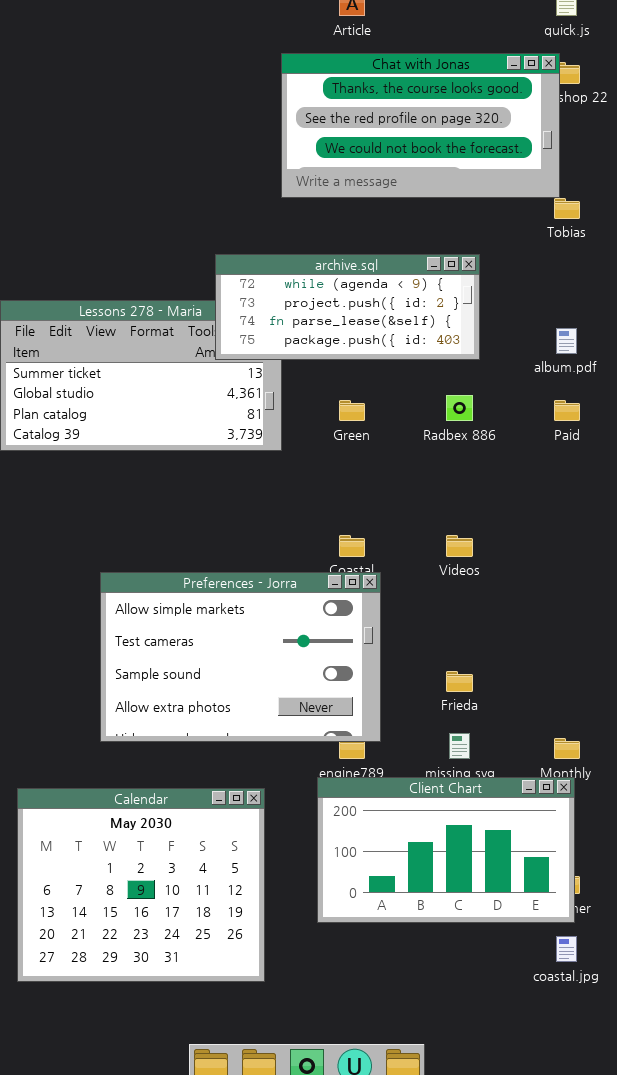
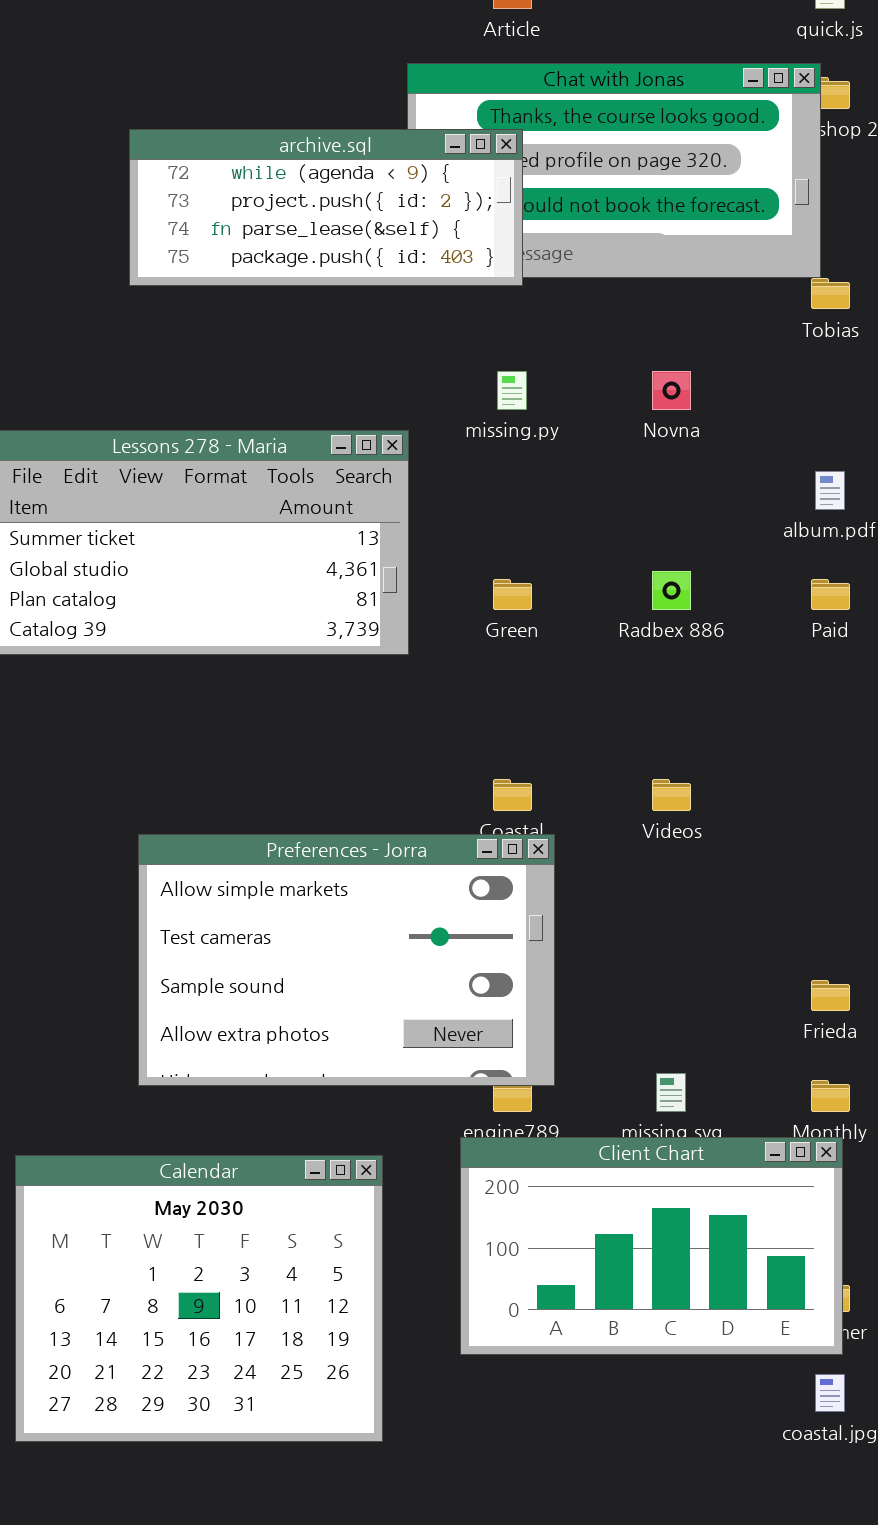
archive.sql: [215,254,480,360] -> [129,129,523,286], moved
Frieda: [446,671,473,692] -> [811,980,850,1011], moved

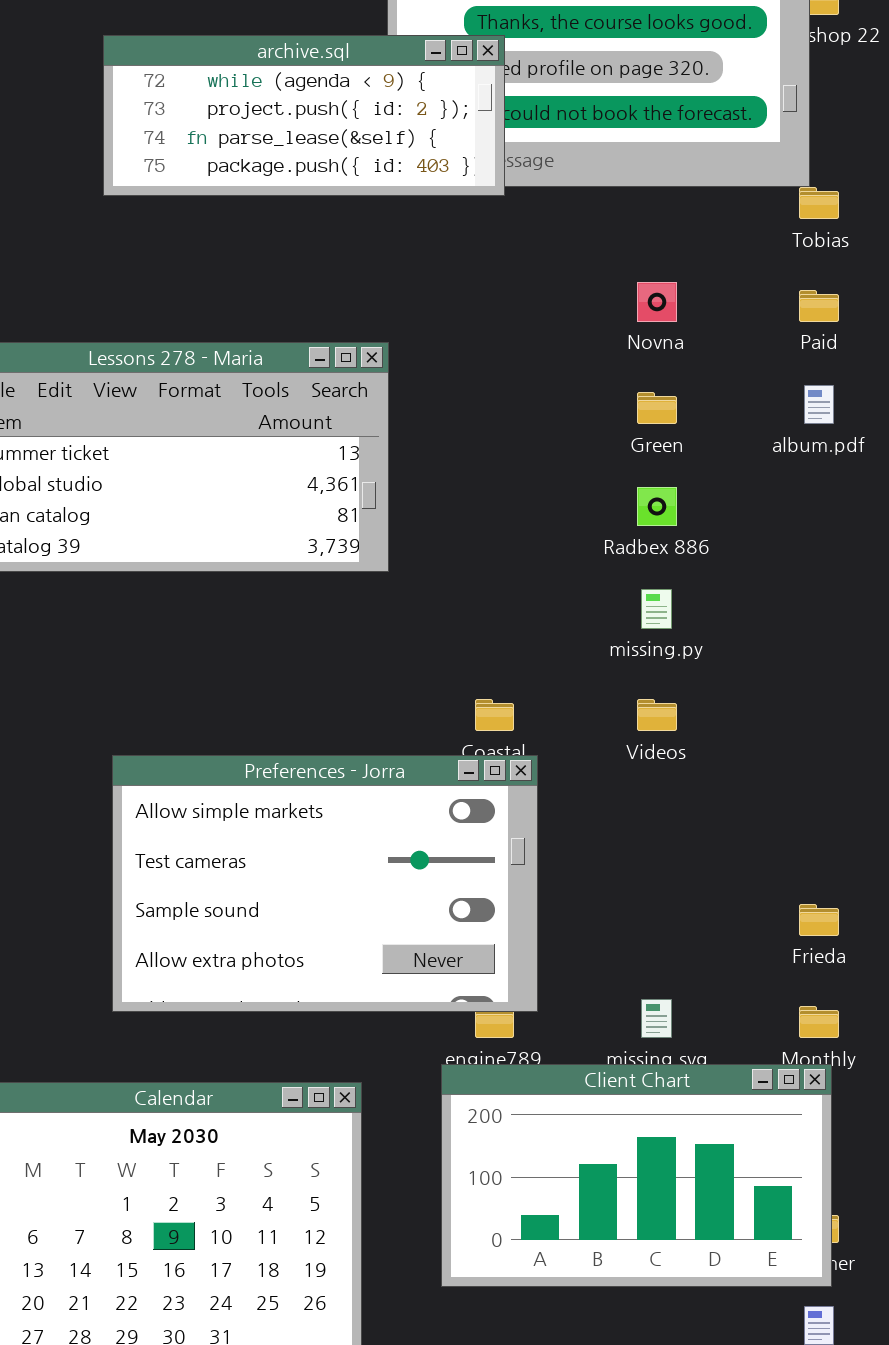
missing.py: [497,371,527,410] -> [641,589,672,629], moved
Green: [493,579,532,610] -> [637,392,677,424], moved
Paid: [811,579,850,610] -> [799,290,839,322], moved

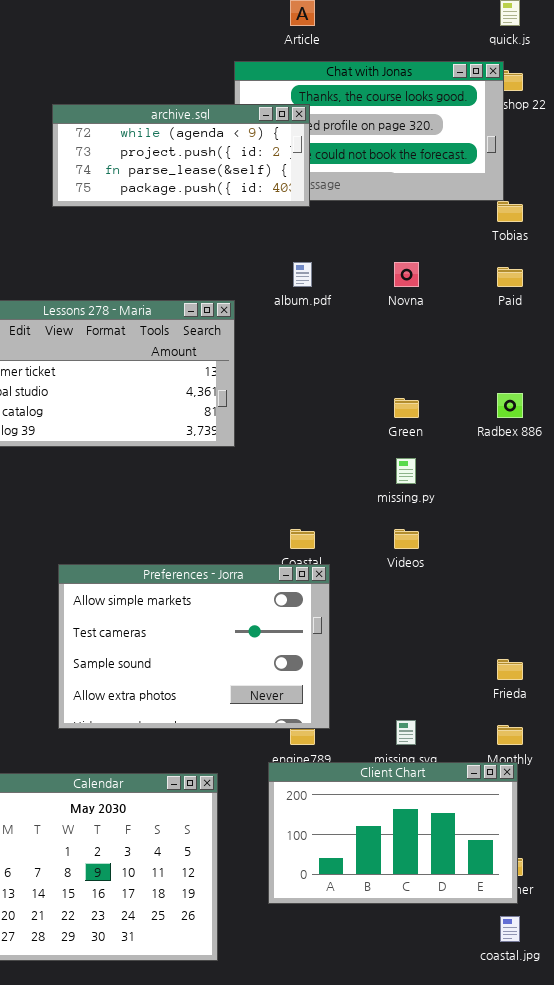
album.pdf: [804,385,834,424] -> [293,262,312,287], moved
Green: [637,392,677,424] -> [394,398,419,418], moved
Radbex 886: [637,487,677,526] -> [497,393,523,418], moved

